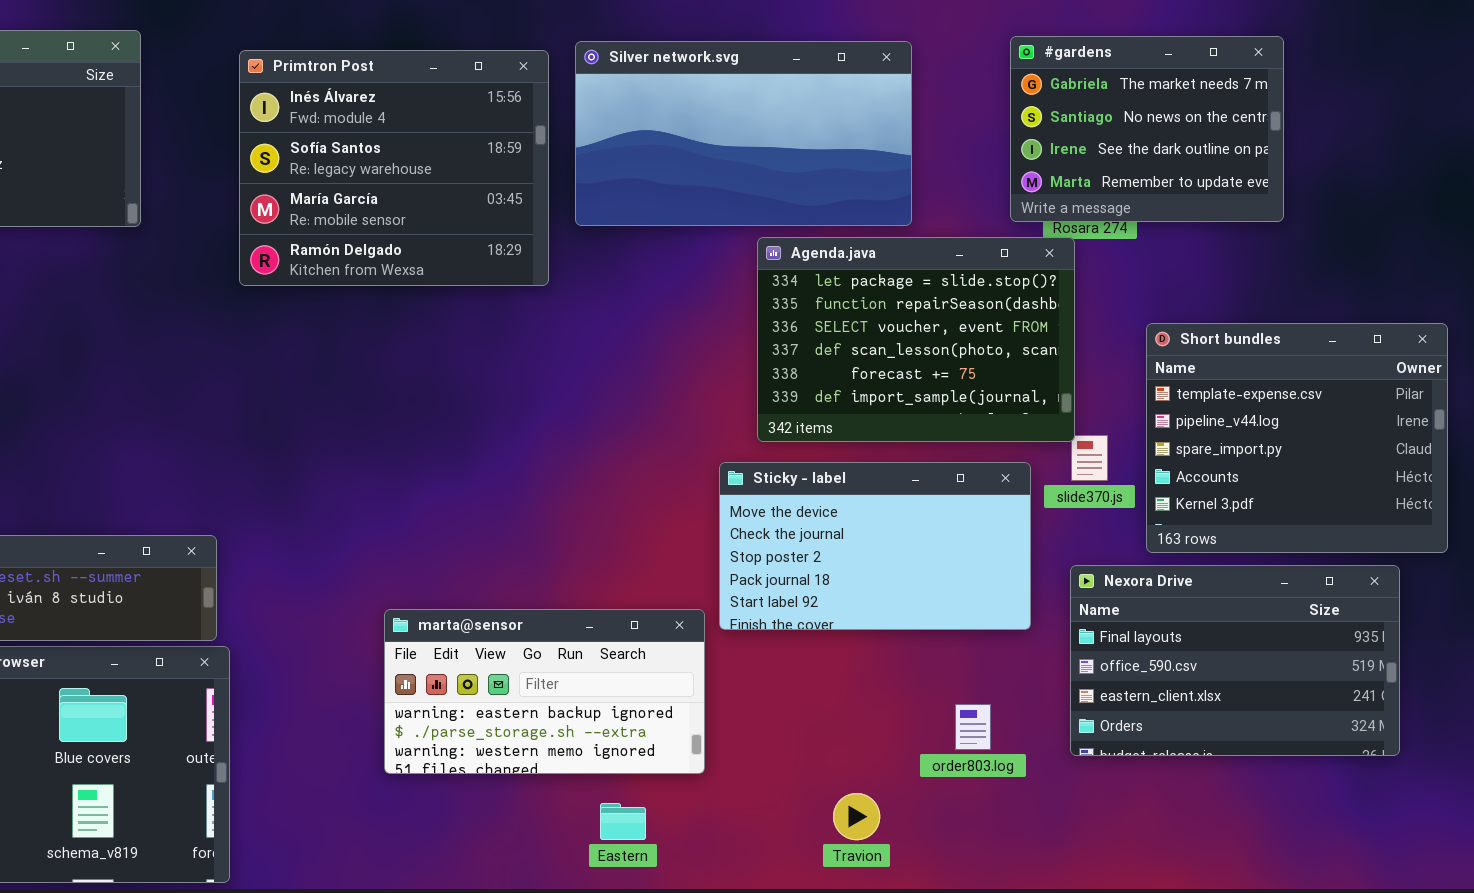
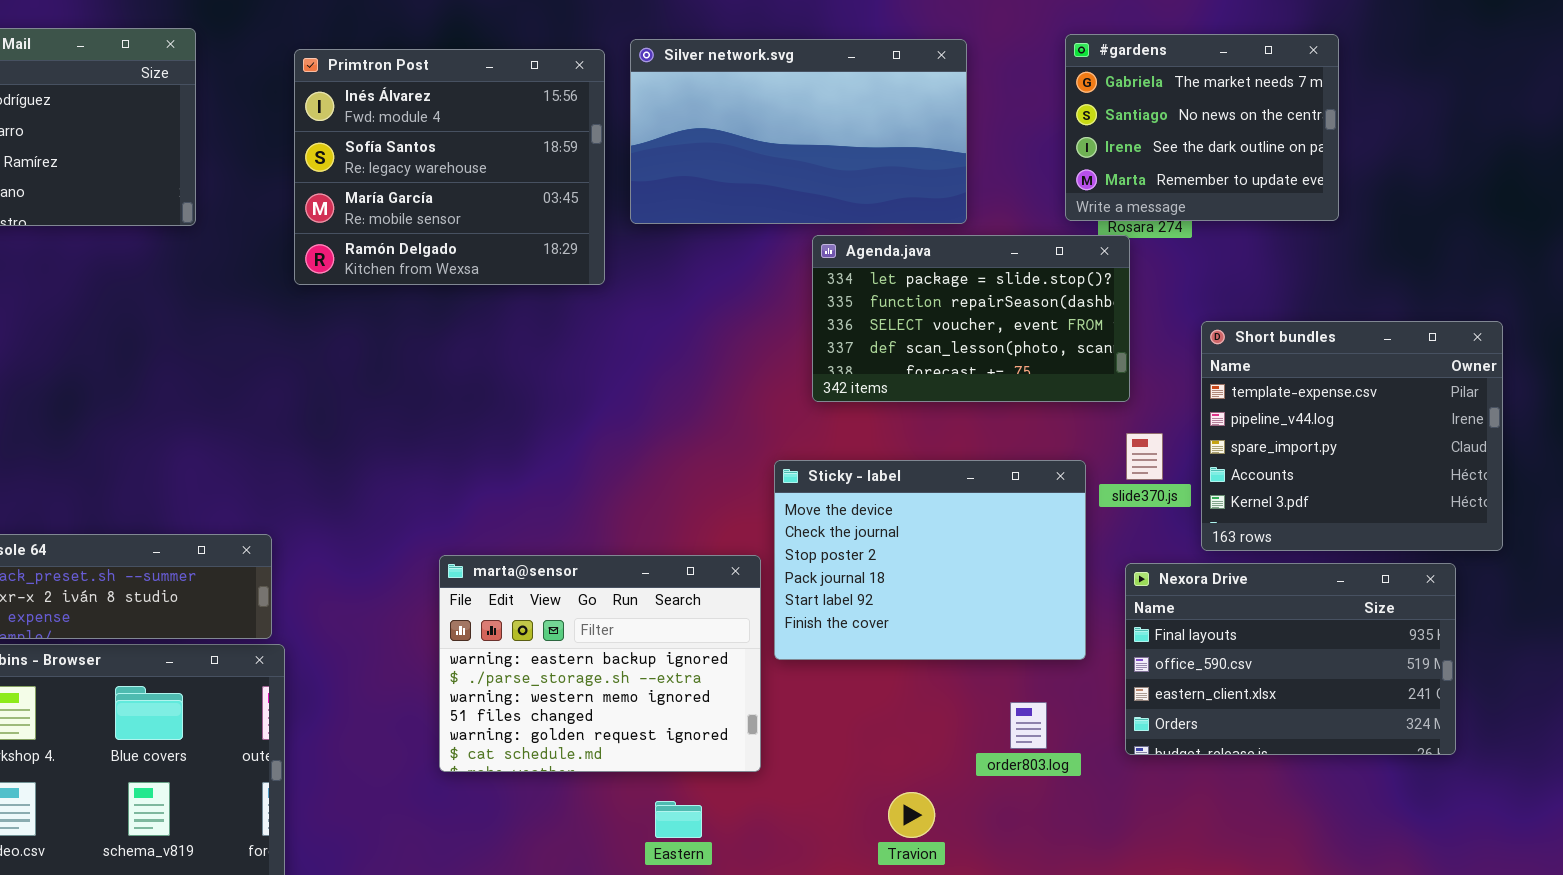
Agenda.java: [757,237,1075,442] -> [812,235,1130,402], resized
Sticky - label: [719,462,1031,630] -> [774,460,1086,660], resized
marta@sensor: [384,609,705,774] -> [439,555,761,772], resized

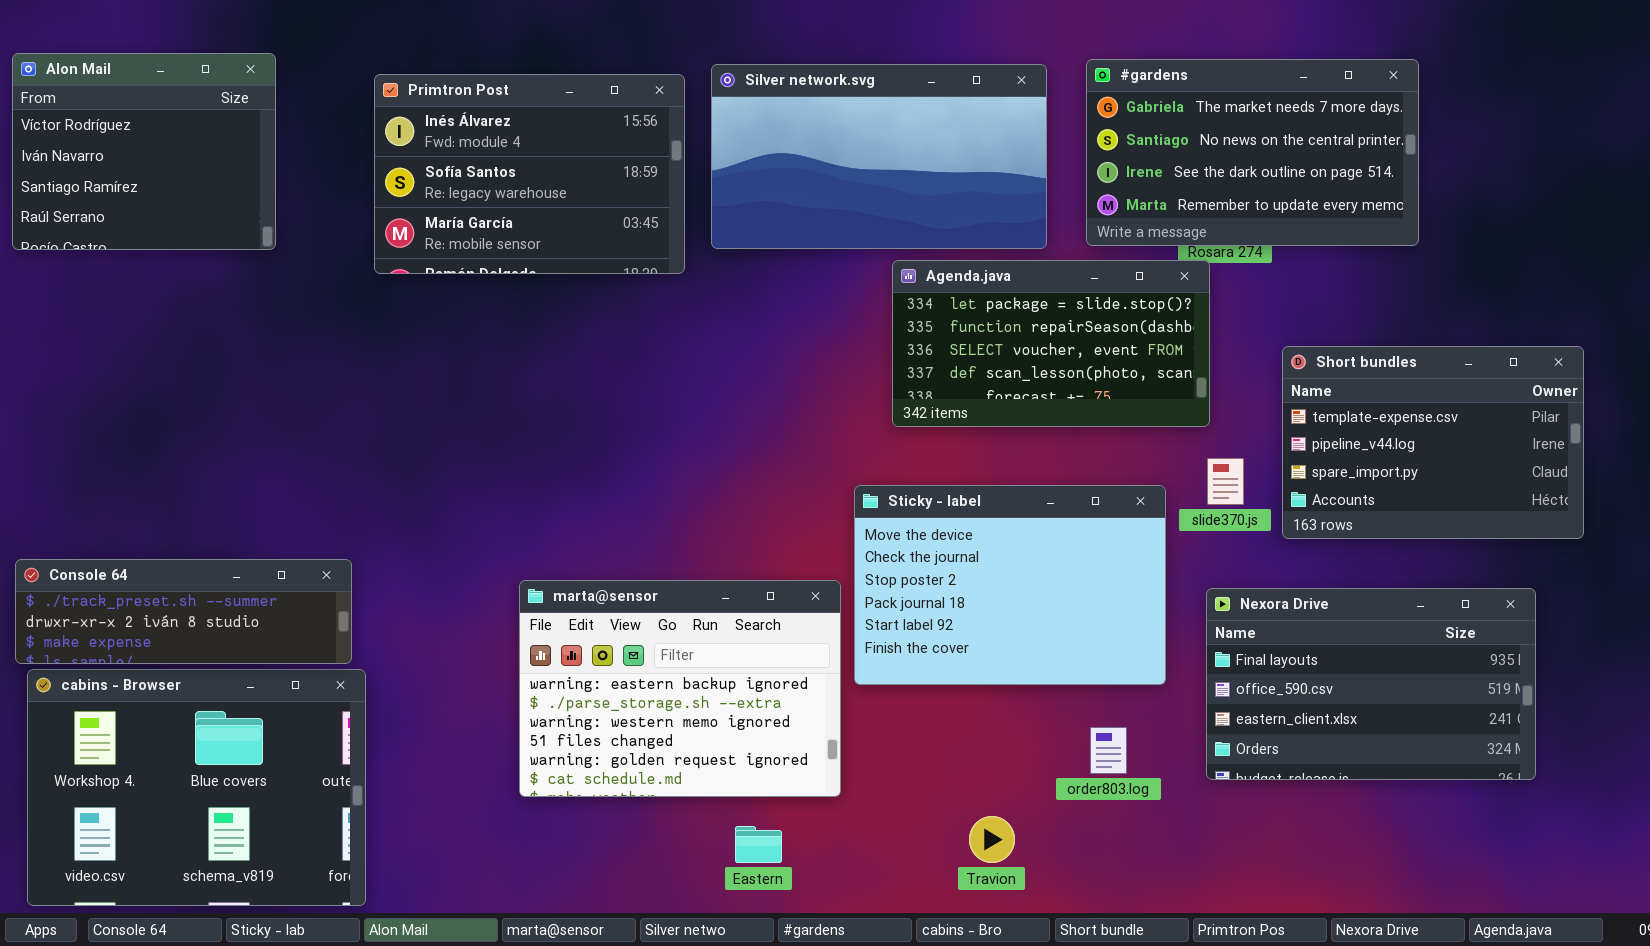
#gardens: [1065,34,1339,221] -> [1086,59,1419,246], resized
Primtron Post: [294,49,605,285] -> [374,74,685,274], resized
Short bundles: [1201,321,1503,551] -> [1282,346,1584,539], resized

